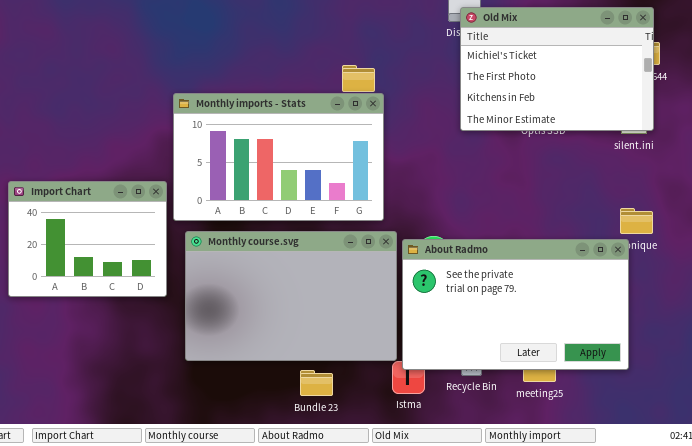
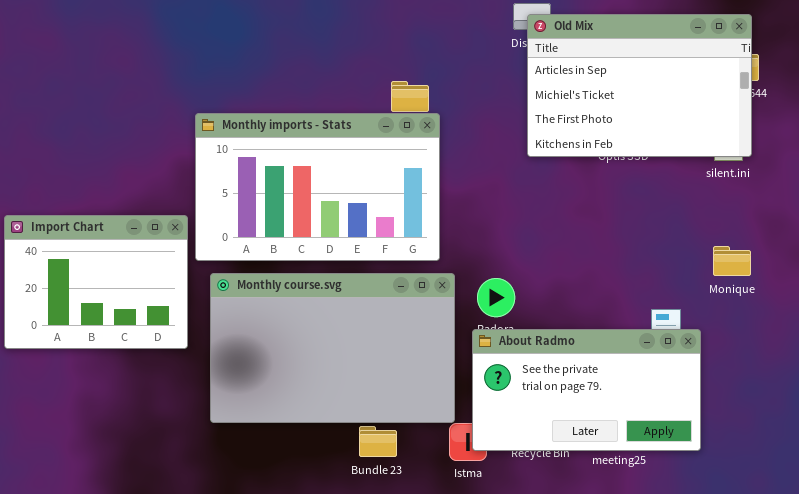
Old Mix: [460,7,654,131] -> [527,14,752,157], scrolled up 1 row
About Radmo: [402,239,629,370] -> [472,329,701,451], moved, resized
Bundle 23: [300,370,333,396] -> [359,426,397,457], moved

